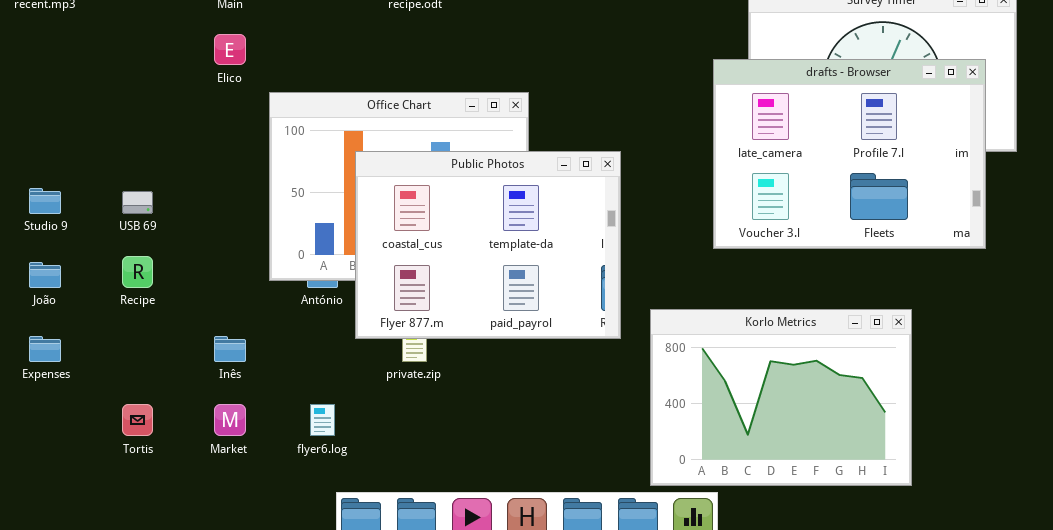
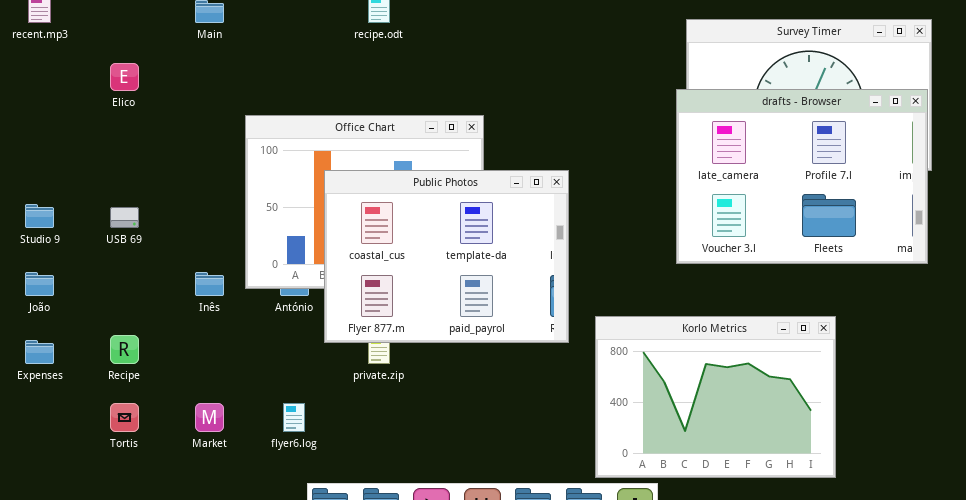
Elico: [214,34,246,65] -> [110,63,139,91], moved
drafts - Browser: [713,59,986,249] -> [676,89,928,264], moved
Recipe: [122,256,153,288] -> [110,335,139,364], moved
Inês: [214,336,246,362] -> [195,272,224,296], moved

